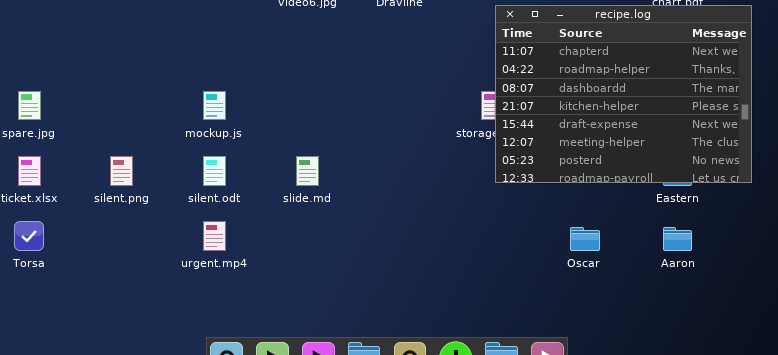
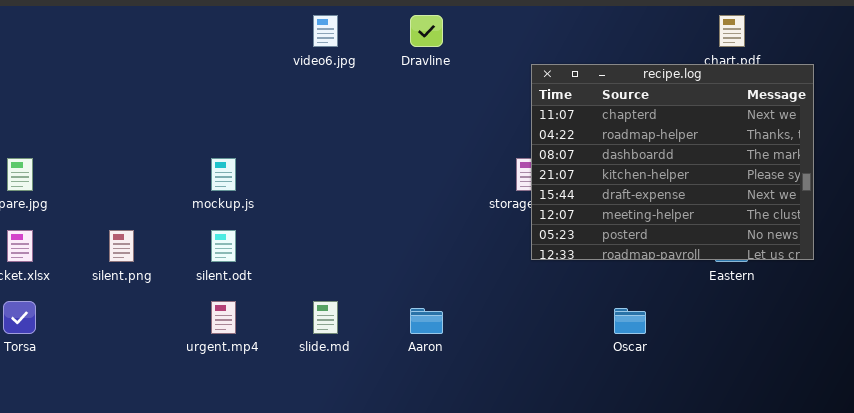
slide.md: [296,156,319,186] -> [313,301,338,334], moved
Aaron: [663,227,692,251] -> [410,308,443,334], moved

